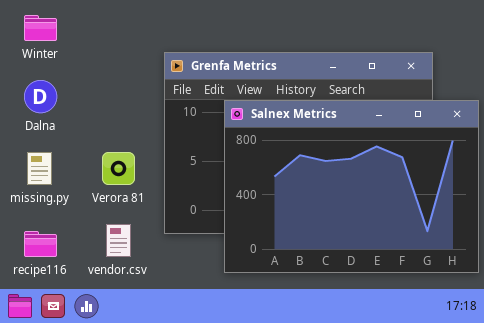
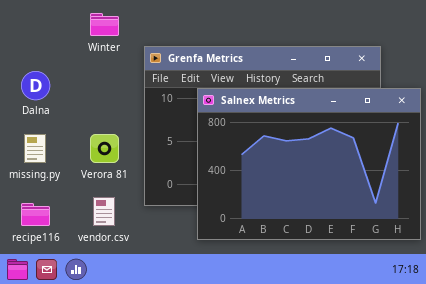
Winter: [24,15,57,41] -> [90,13,119,36], moved

